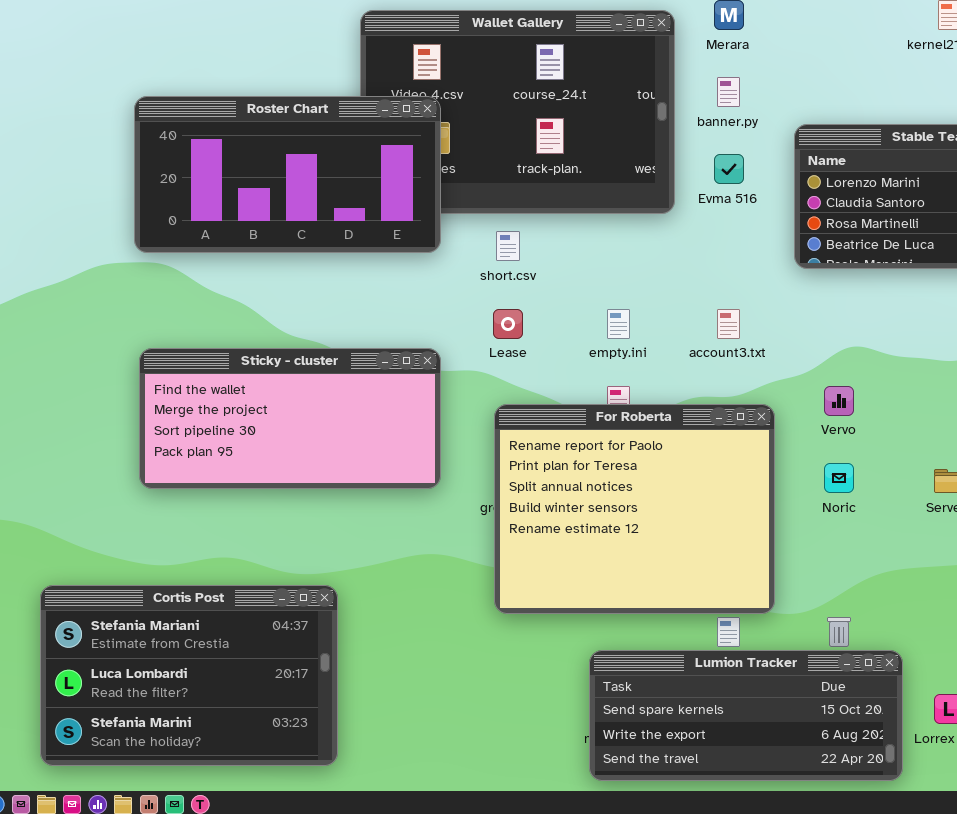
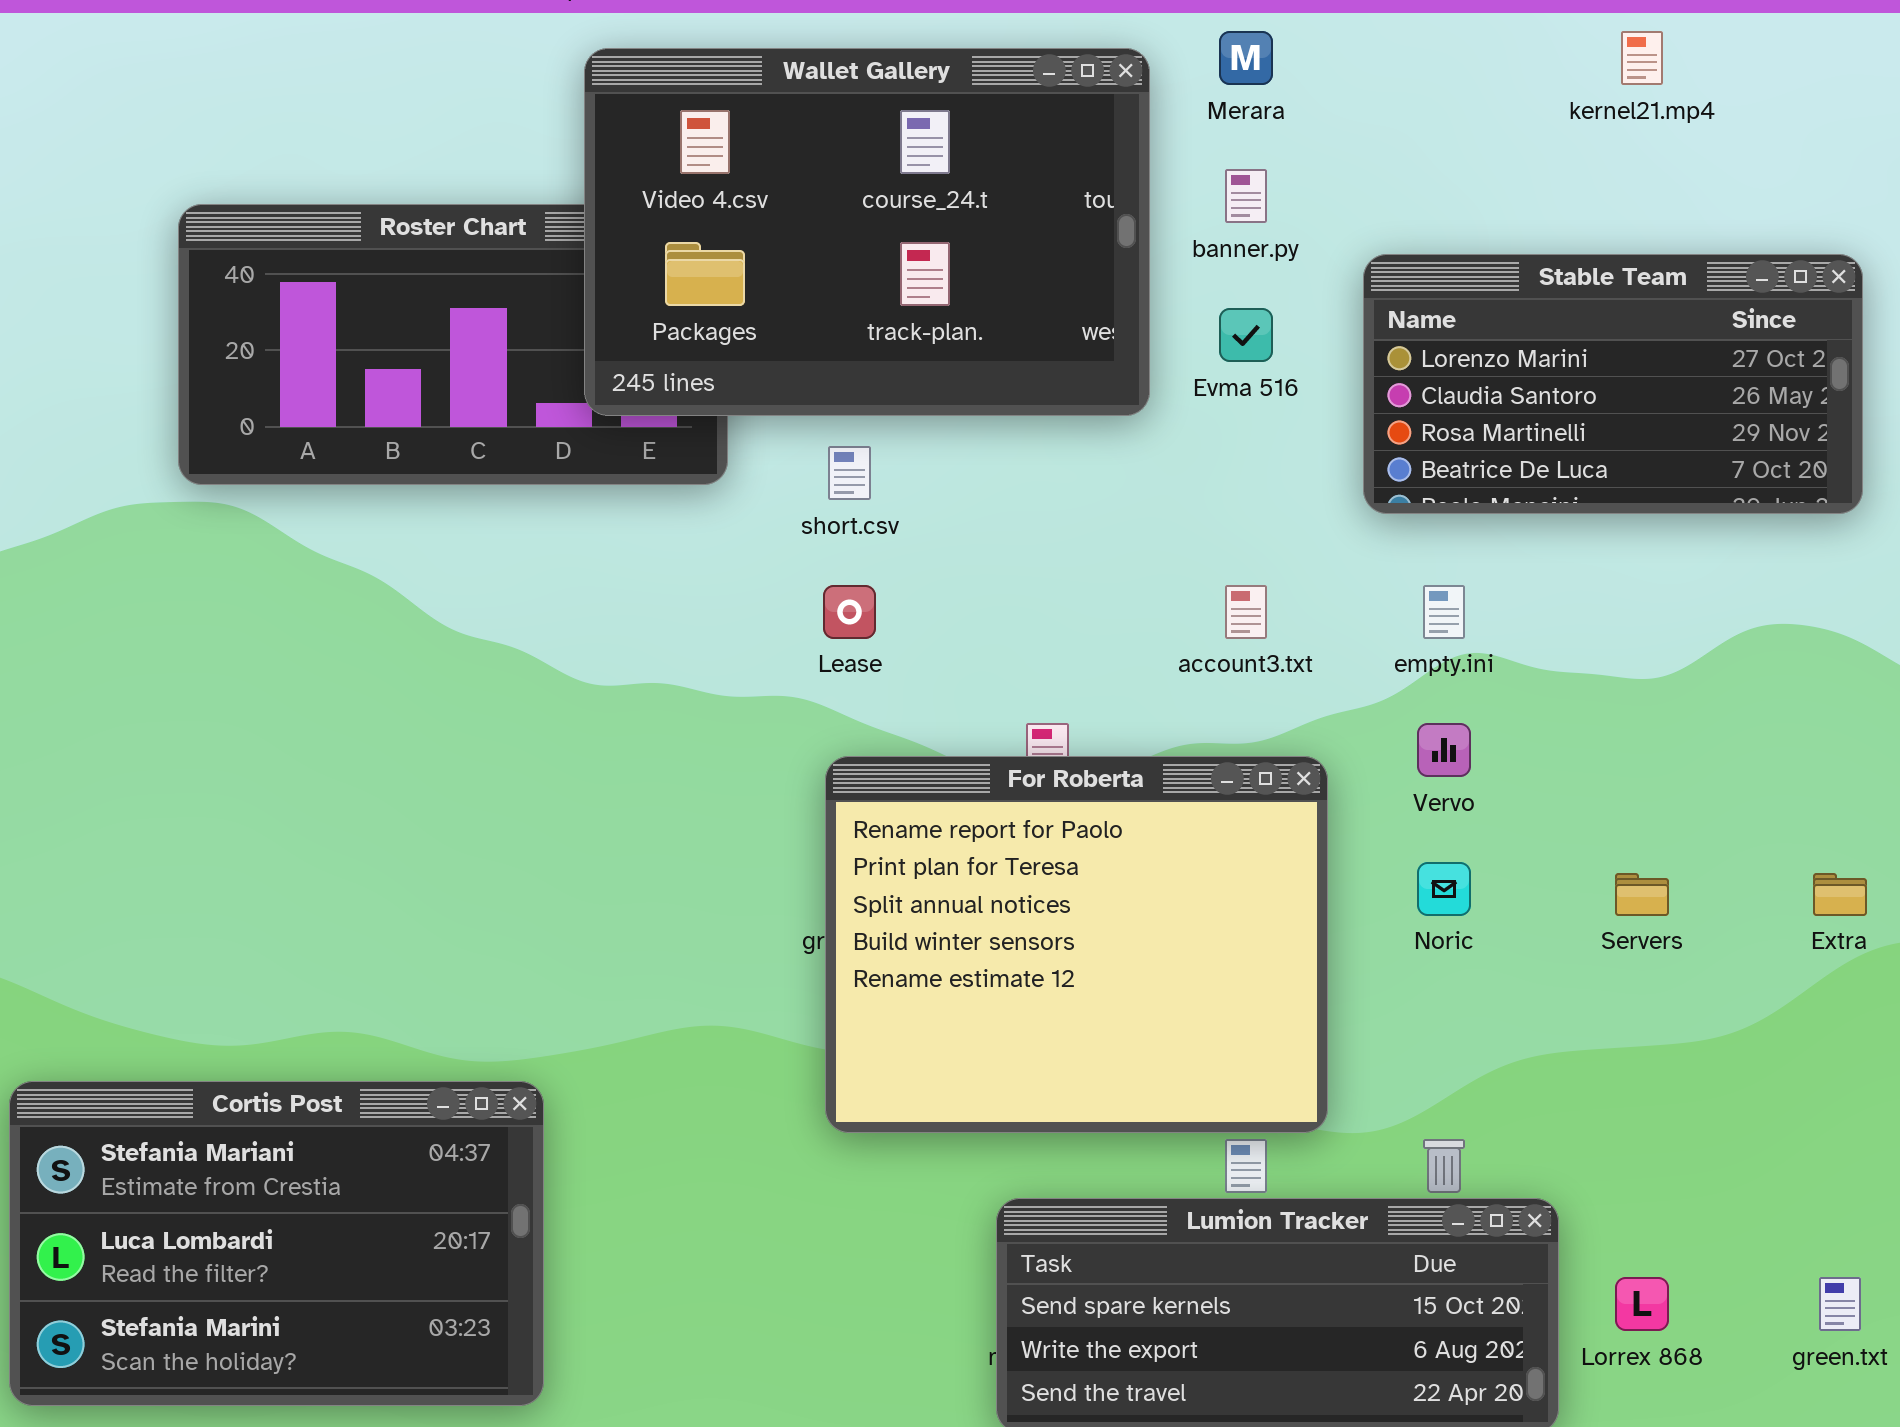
Wallet Gallery: [360,10,675,214] -> [584,48,1150,416], raised
empty.ini: [607,309,630,339] -> [1423,585,1465,639], moved
Sticky - cluster: [139,348,441,489] -> none, closed

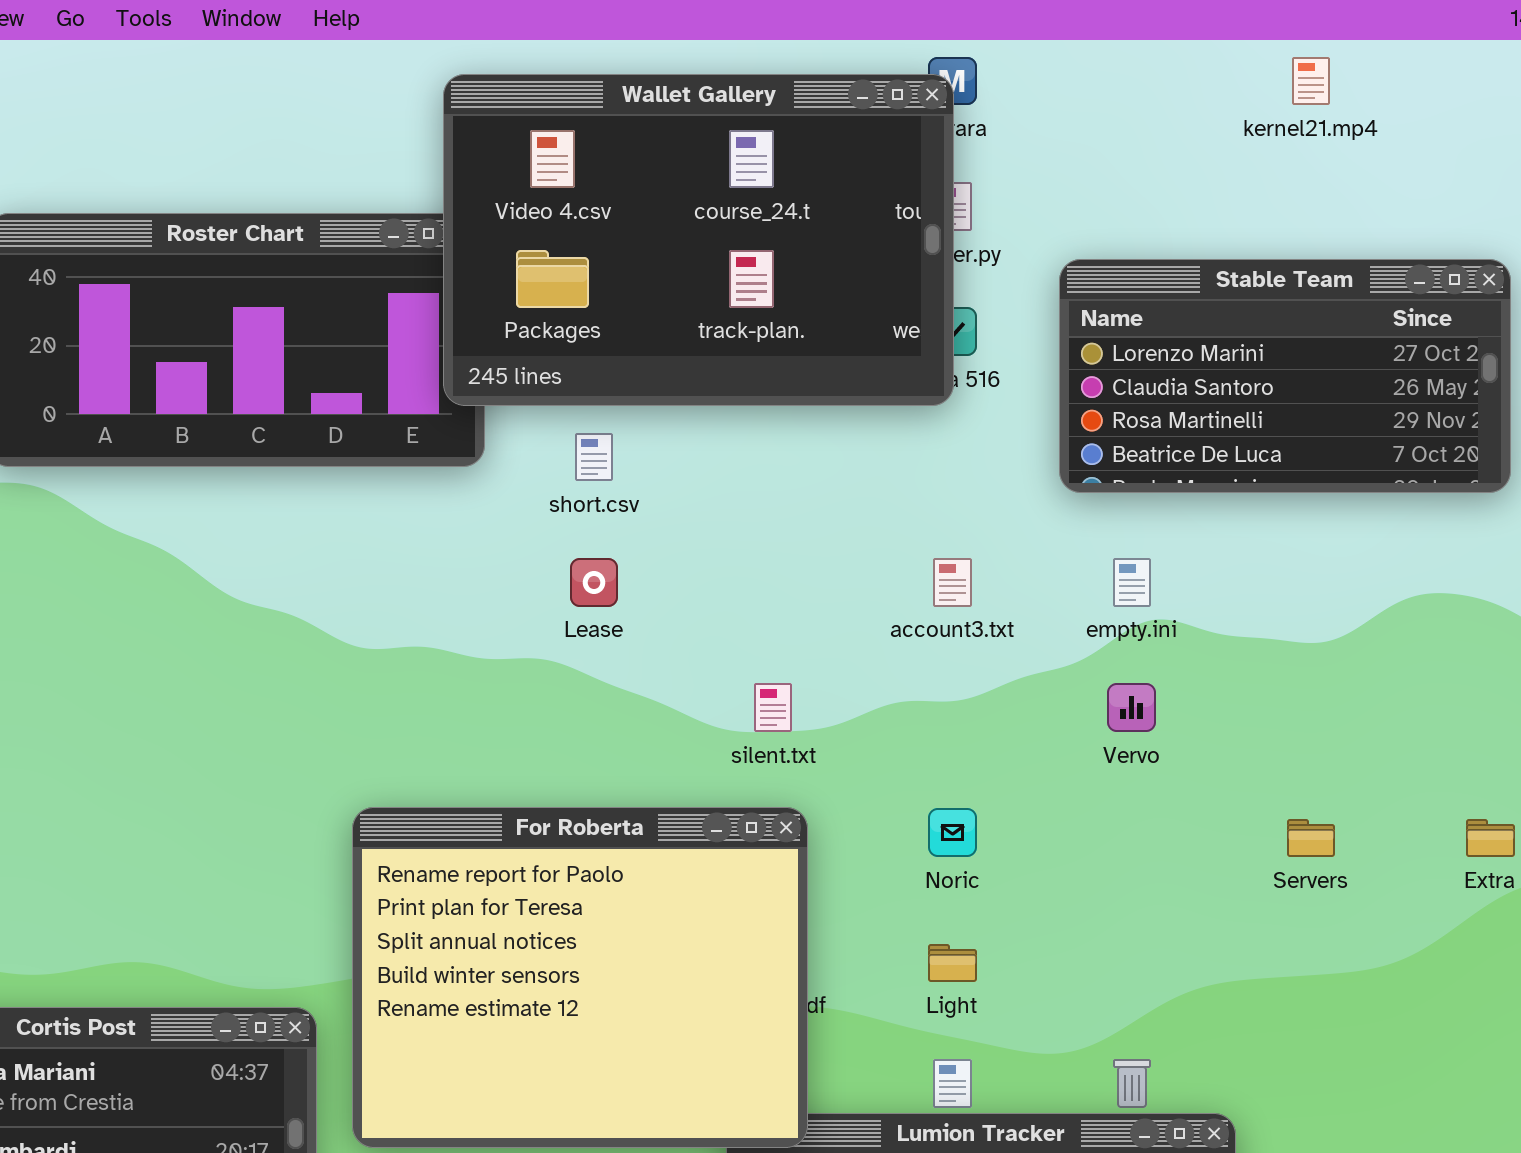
Wallet Gallery: [584,48,1150,416] -> [443,74,954,406], moved
For Roberta: [825,756,1328,1133] -> [352,807,808,1148], moved
Noric: [1417,862,1471,916] -> [928,808,977,857], moved

